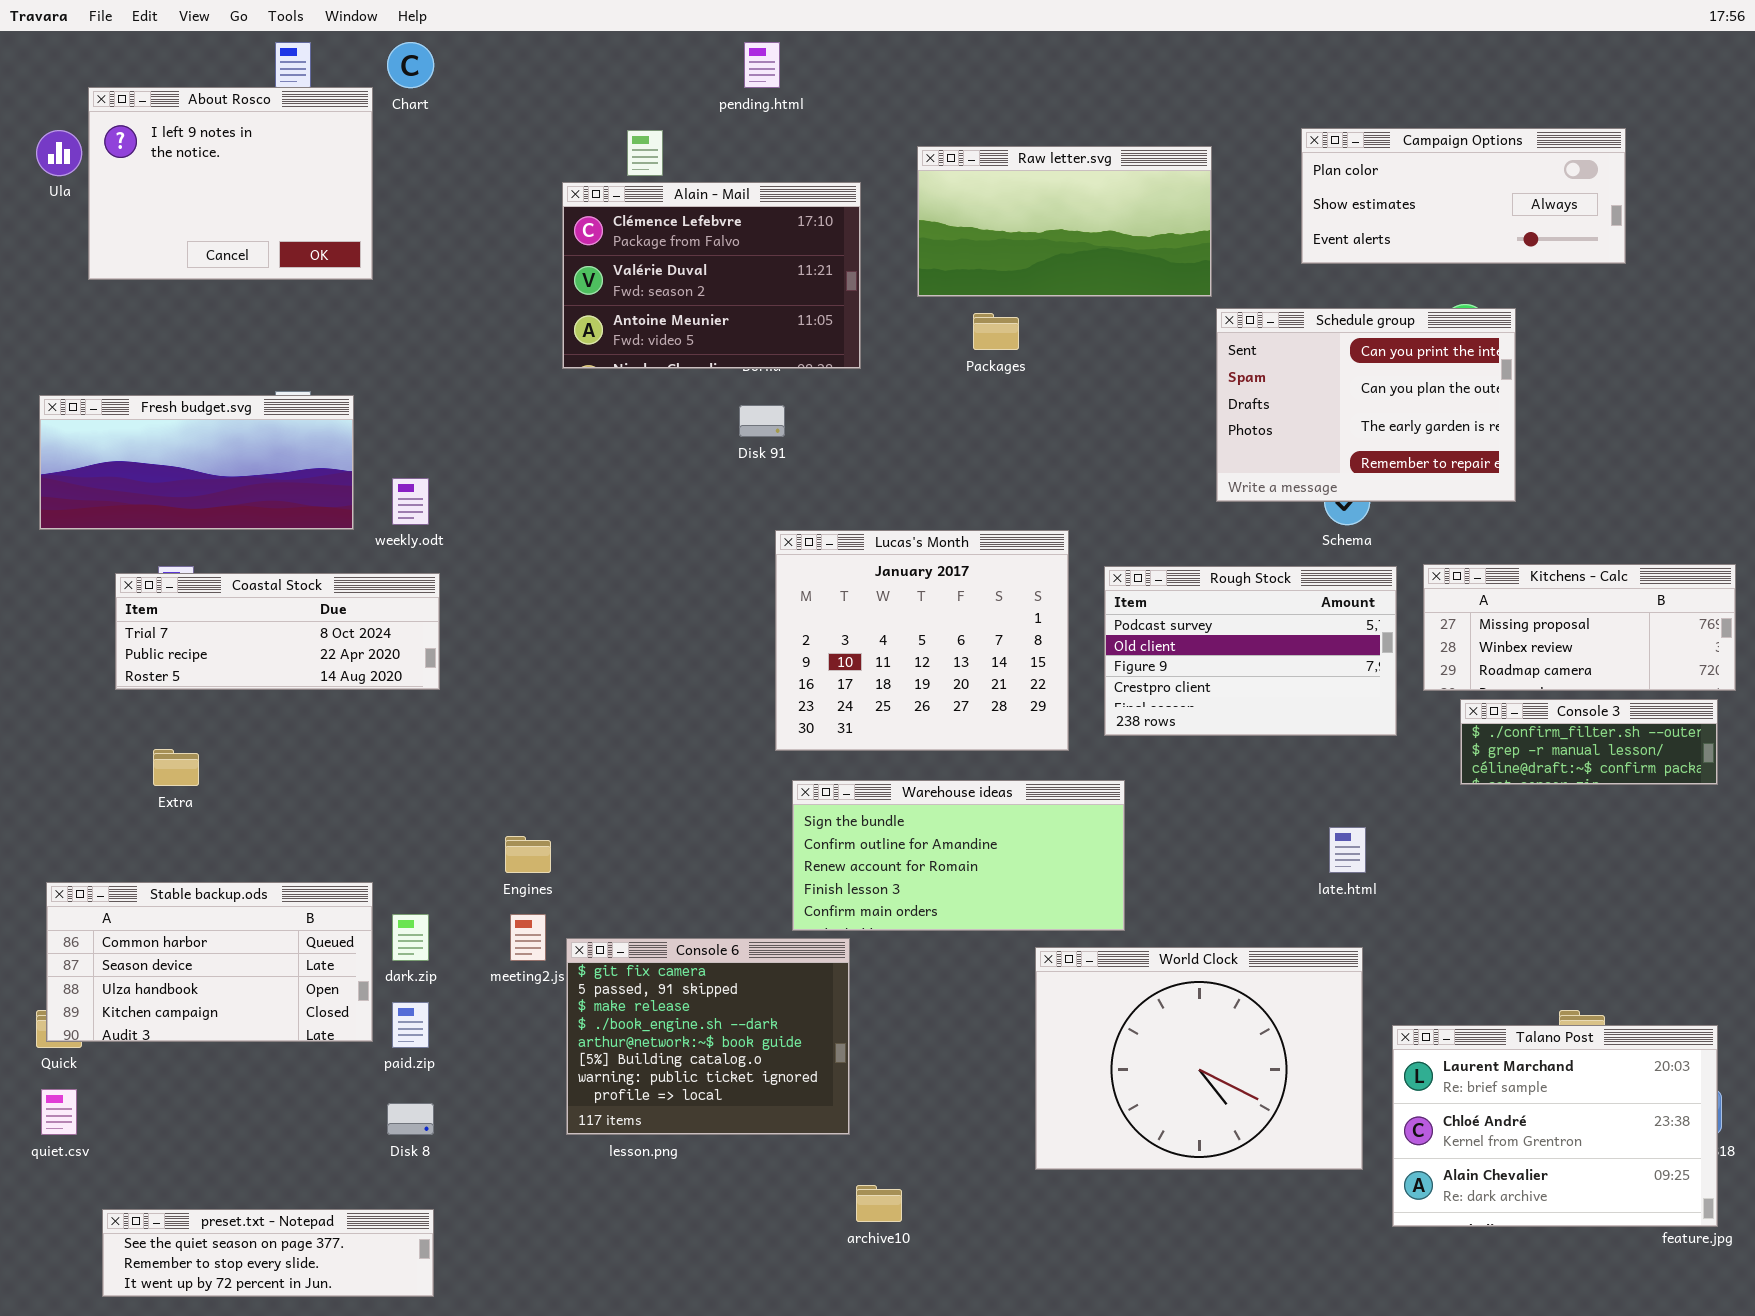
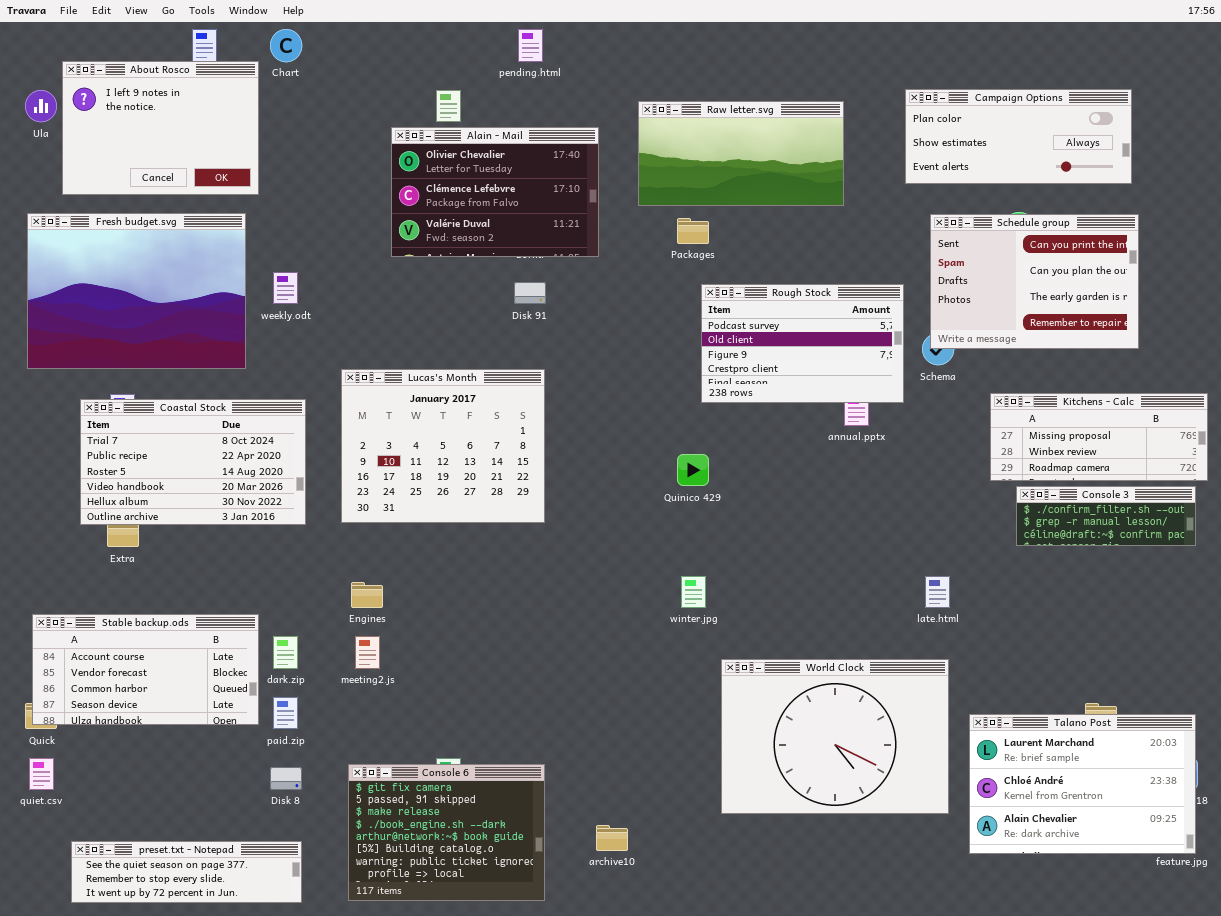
Alain - Mail: [562,182,861,369] -> [391,127,599,257], scrolled up 1 row
Schedule group: [1216,308,1516,502] -> [930,214,1139,349], moved
Fresh budget.svg: [39,395,354,530] -> [27,213,246,369], resized
weekly.odt: [392,478,429,525] -> [273,272,298,304], moved
Lucas's Month: [775,530,1069,751] -> [341,369,545,523], moved
Rough Stock: [1104,566,1397,736] -> [701,284,904,403], moved
Coastal Stock: [115,573,440,690] -> [80,399,306,525], resized
Warehouse ideas: [792,780,1125,931] -> none, closed
Stable backup.ods: [46,882,373,1042] -> [32,614,259,725], scrolled up 2 rows
Console 6: [566,938,850,1135] -> [348,764,545,901], moved

